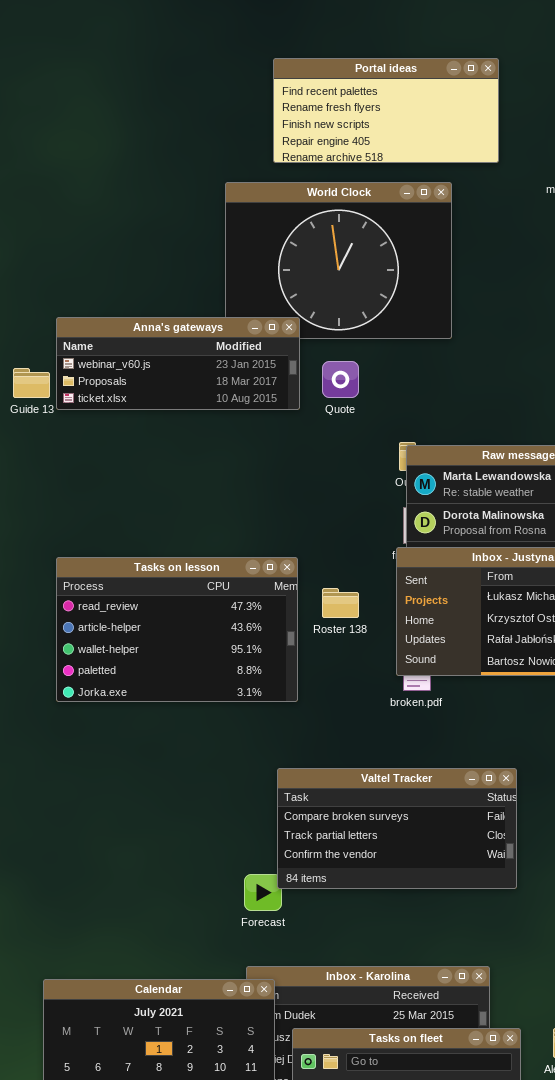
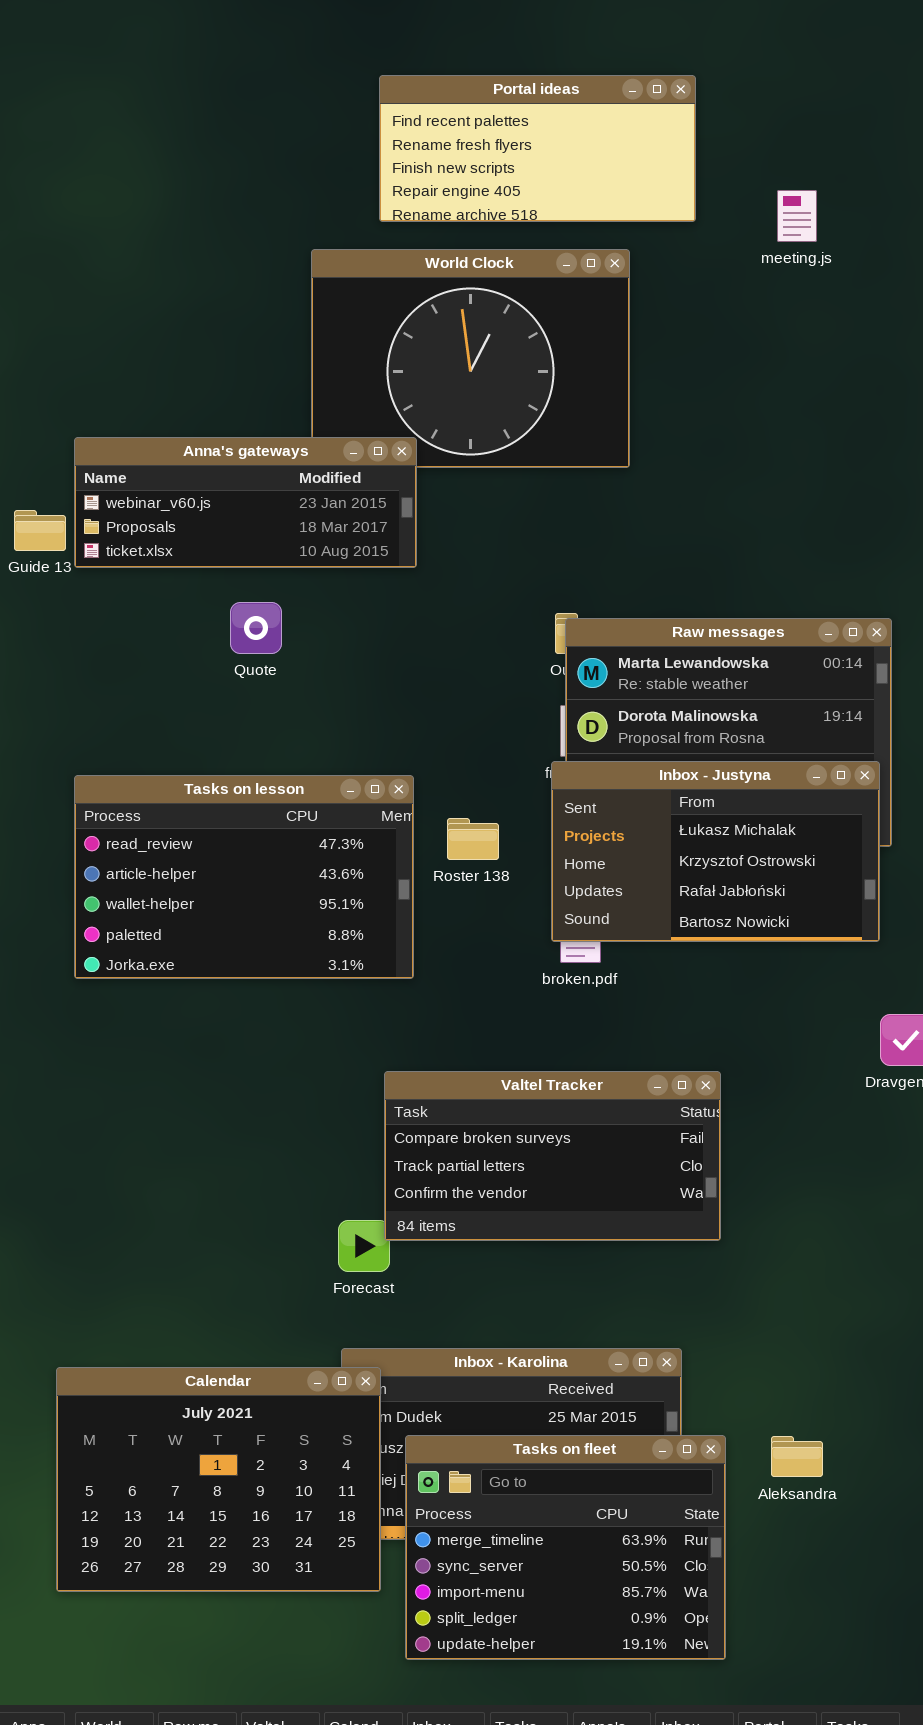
Quote: [322,361,359,398] -> [230,602,282,654], moved

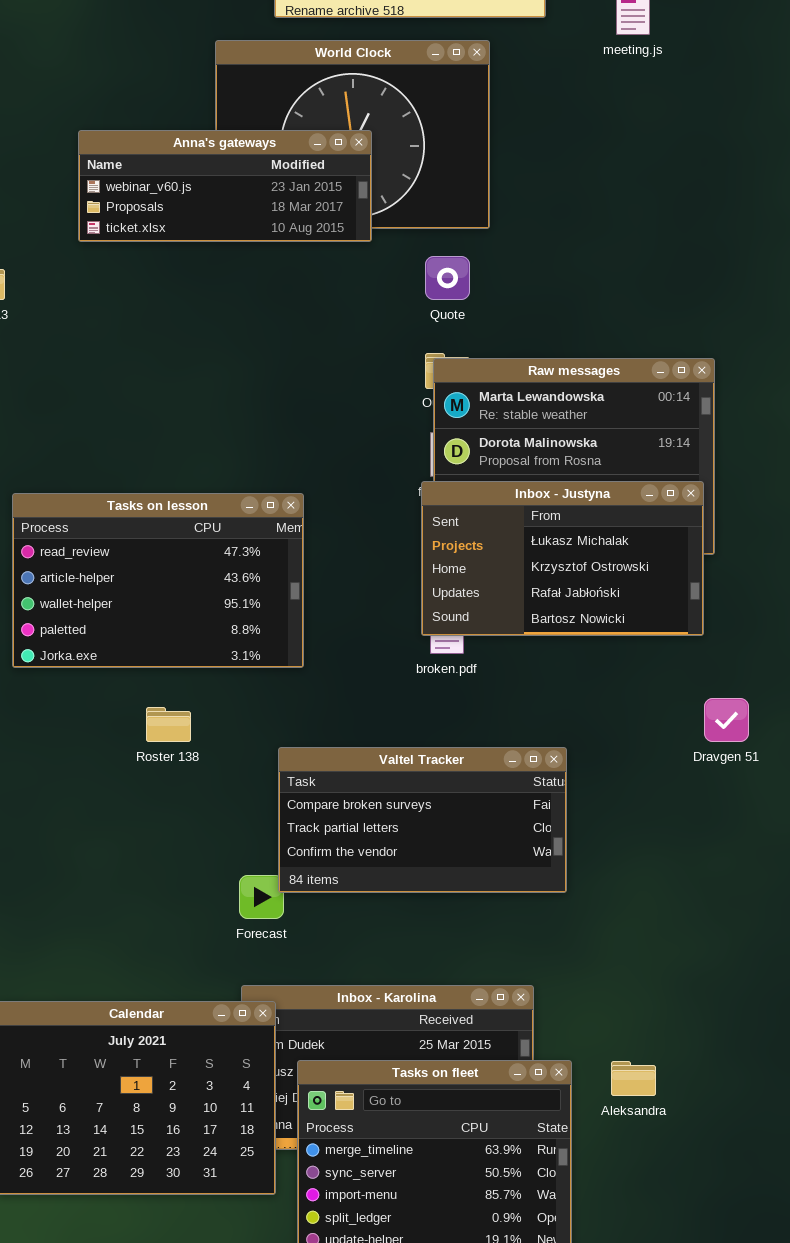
Anna's gateways: [74,437,417,568] -> [78,130,372,242], moved
Quote: [230,602,282,654] -> [425,256,470,300], moved
Roster 138: [447,818,499,860] -> [146,707,191,742], moved

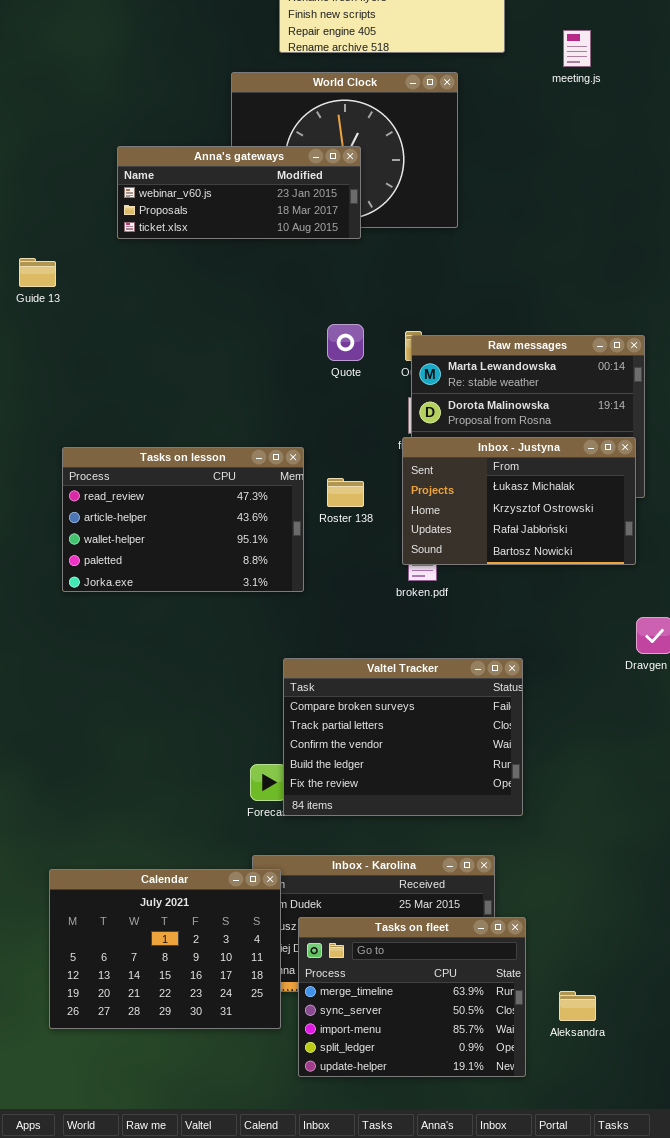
Quote: [425,256,470,300] -> [327,324,364,361], moved
Roster 138: [146,707,191,742] -> [327,478,364,507], moved
Valtel Tracker: [278,747,567,893] -> [283,658,523,816], resized
Aleksandra: [611,1061,656,1096] -> [559,991,596,1021], moved

